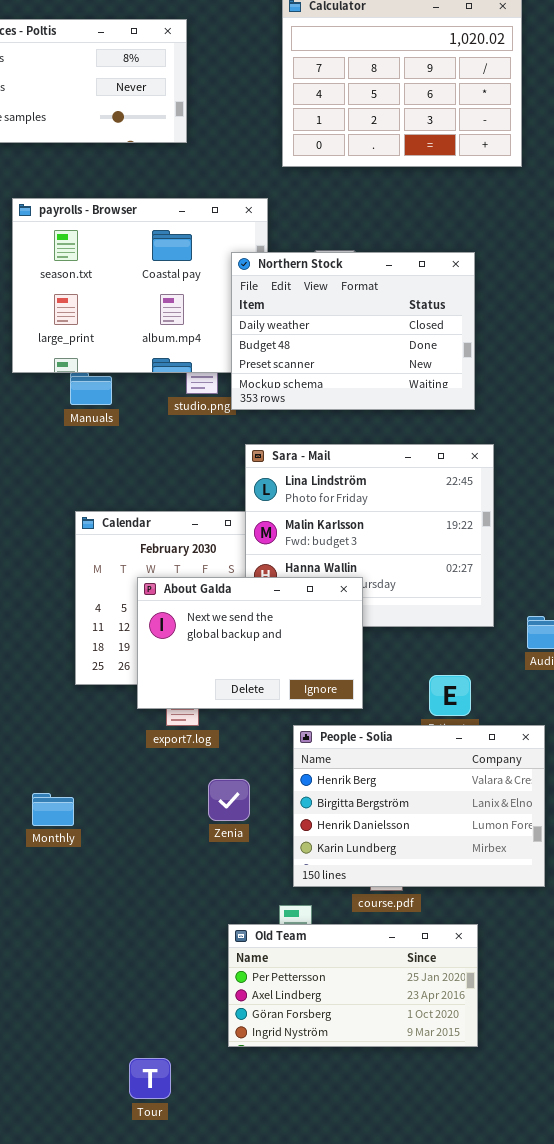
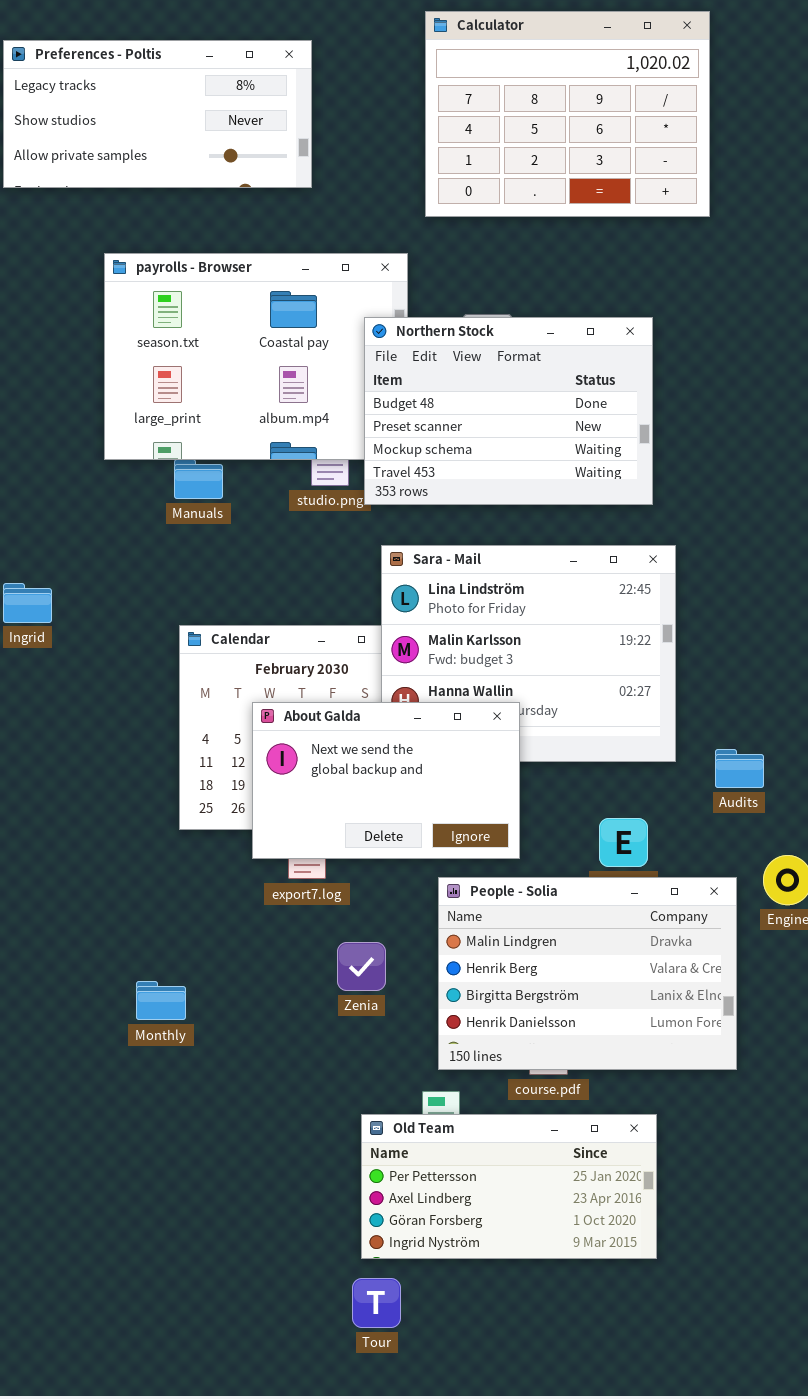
Northern Stock: [231,252,475,410] -> [364,317,653,505], scrolled down 1 row
People - Solia: [293,725,545,887] -> [438,877,737,1070], scrolled up 1 row
Monthly: [32,793,74,826] -> [136,981,186,1020], moved
Tour: [129,1058,171,1099] -> [352,1278,401,1328], moved

